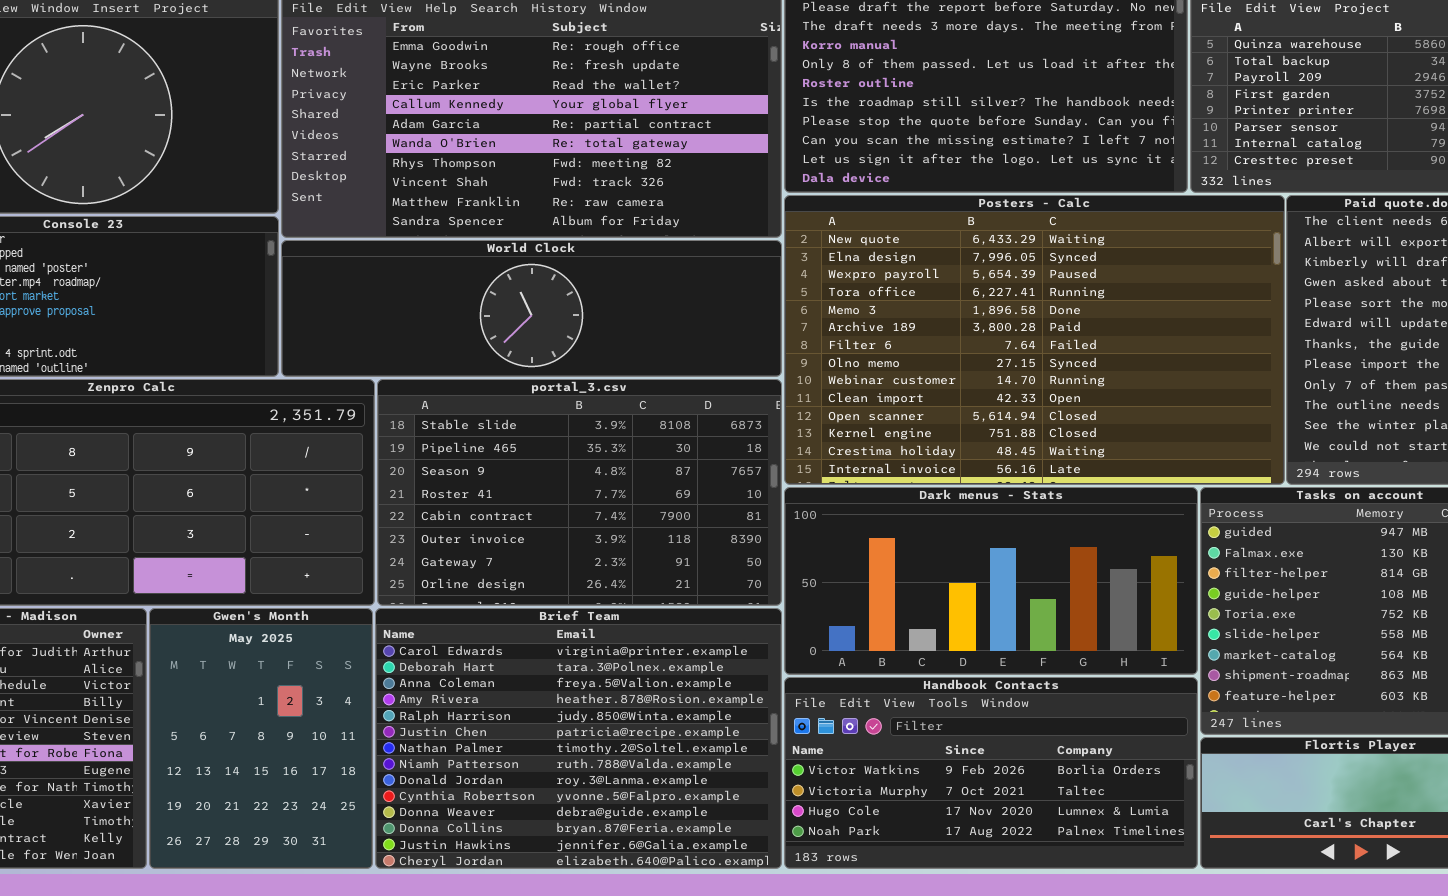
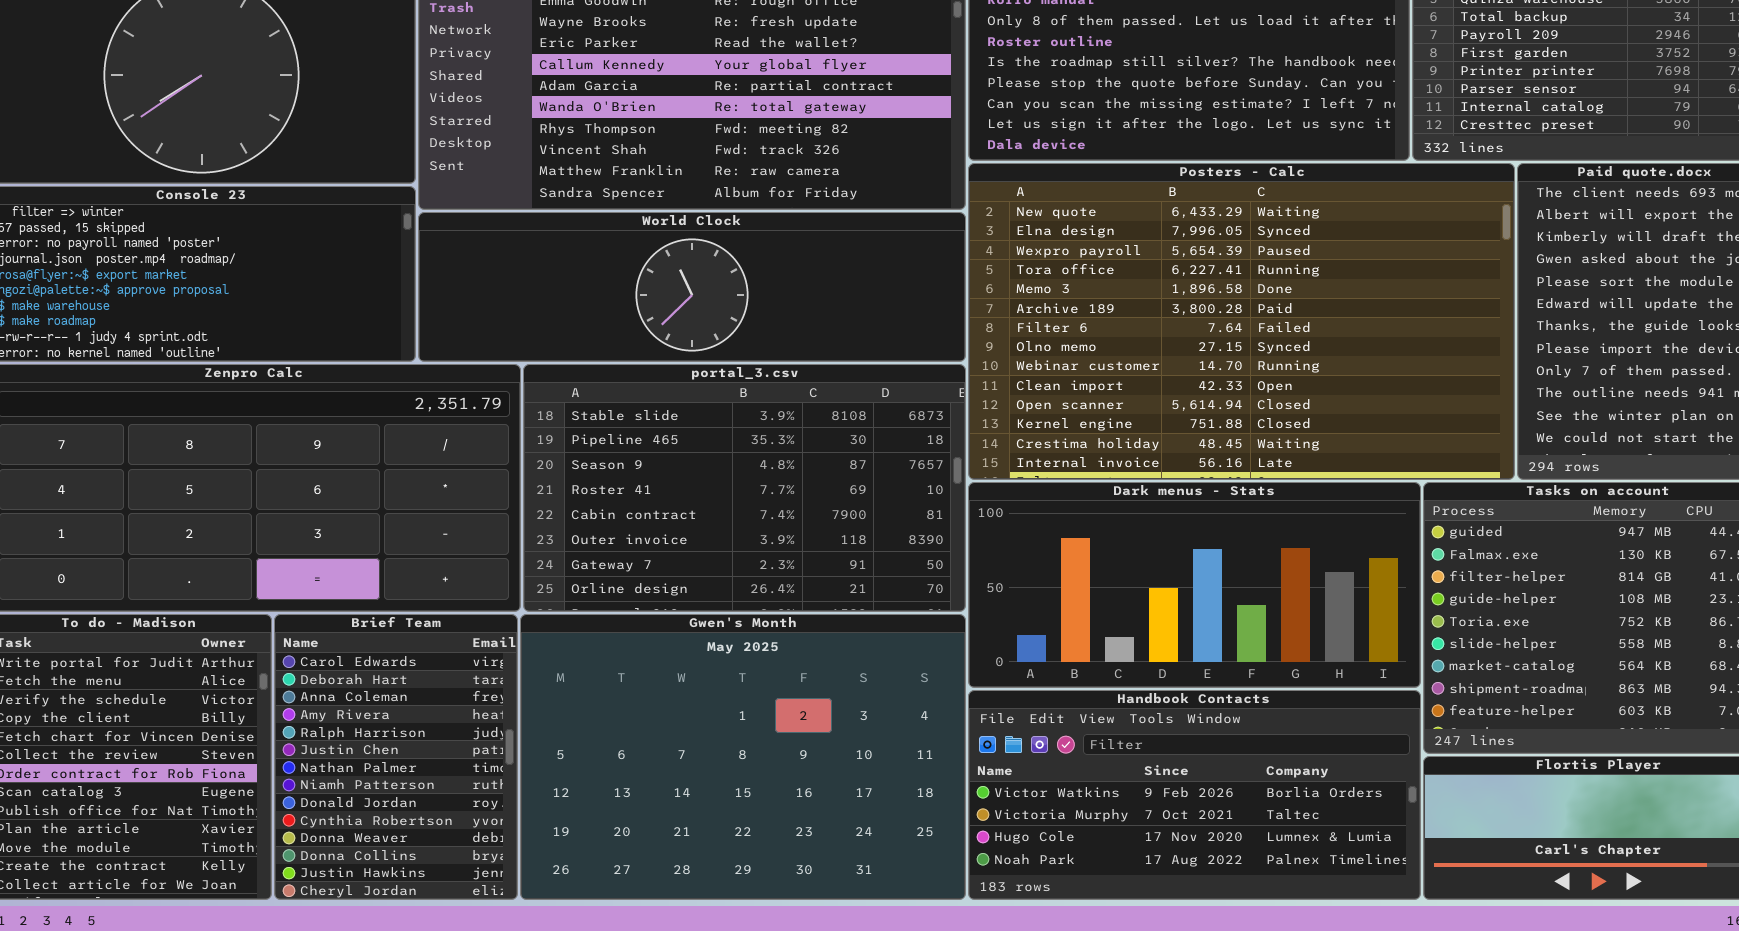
Gwen's Month: [149,608,373,869] -> [520,614,966,900], moved, resized
Brief Team: [375,608,782,869] -> [274,614,518,900], moved, resized

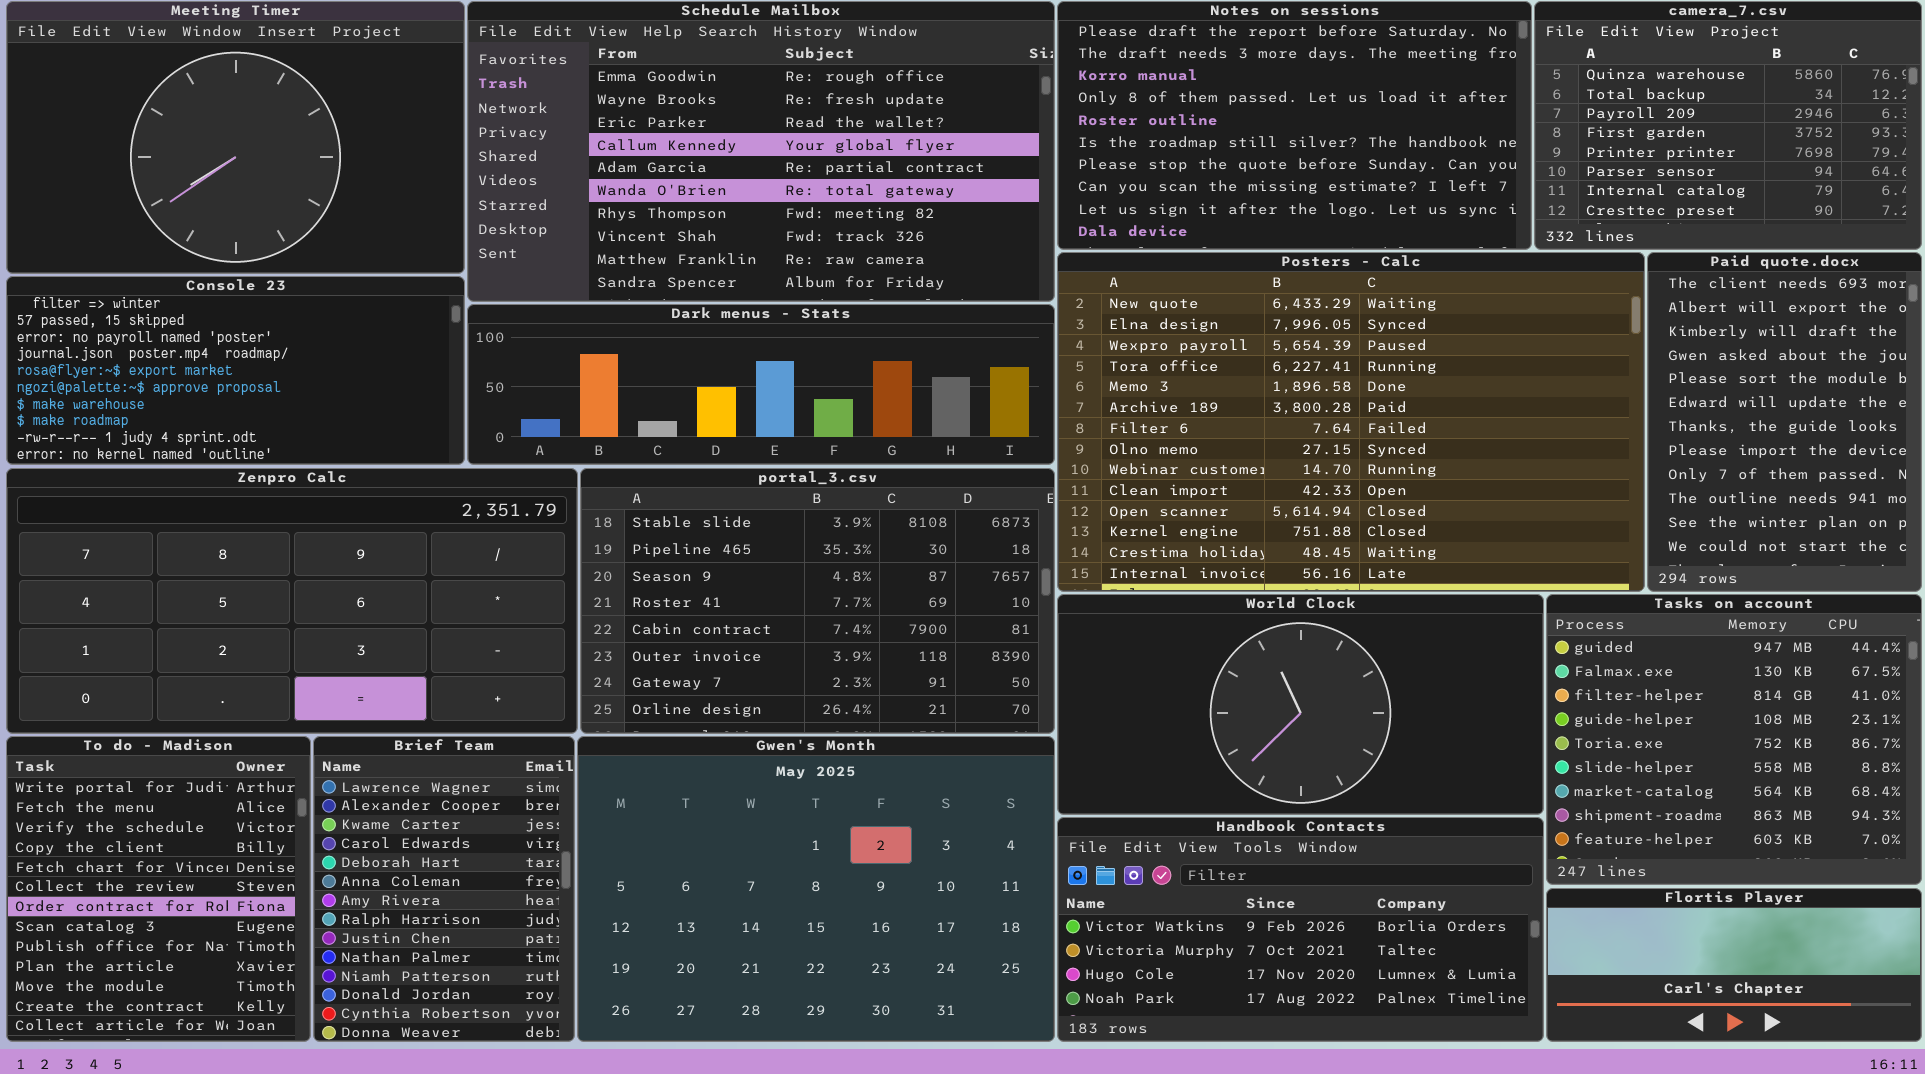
World Clock: [418,212,966,362] -> [1057,594,1544,815], moved, resized
Dark menus - Stats: [968,482,1421,688] -> [467,304,1055,465], moved, resized
Brief Team: [274,614,518,900] -> [313,736,575,1042], scrolled up 3 rows

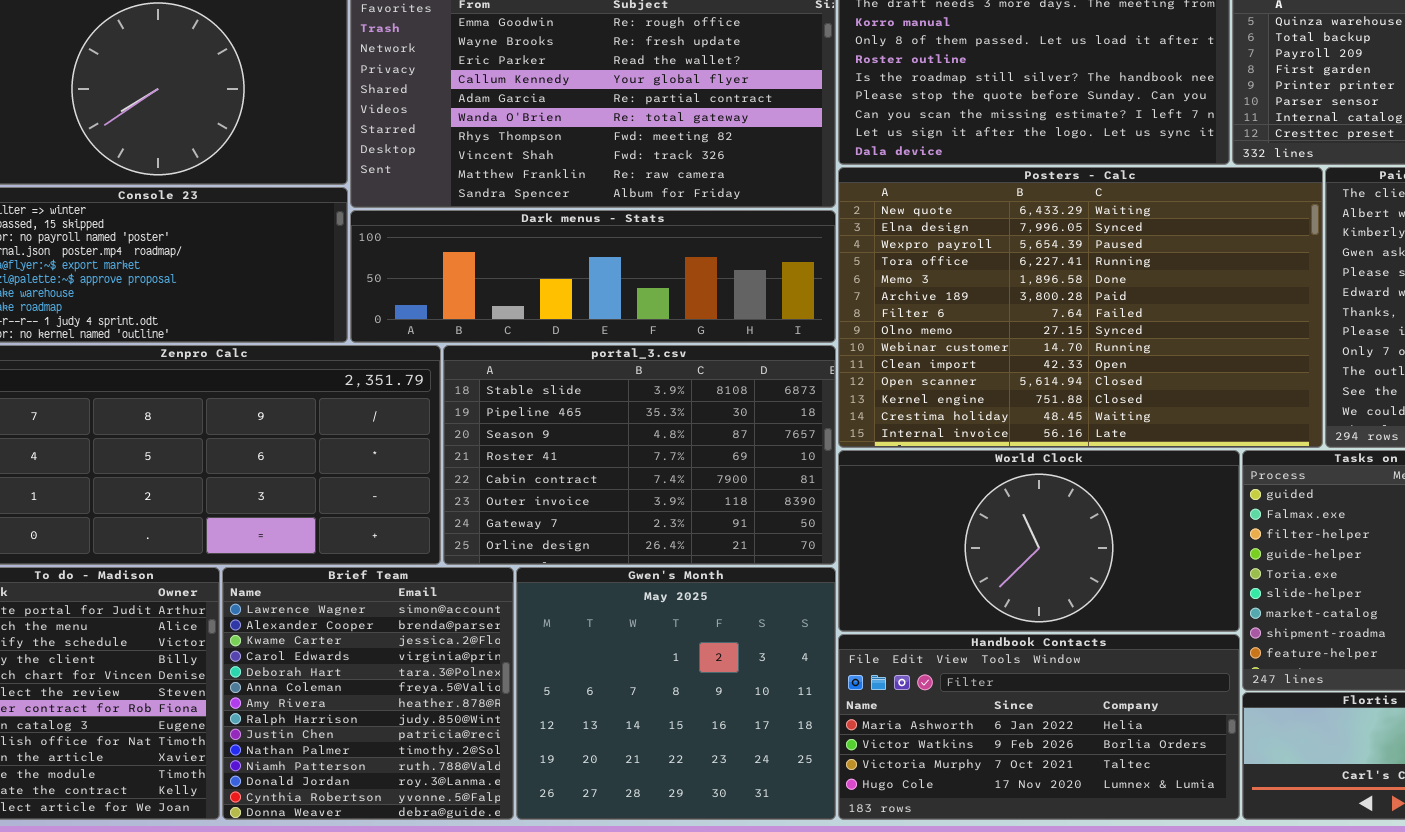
Brief Team: [313,736,575,1042] -> [222,567,514,820], resized
Gwen's Month: [577,736,1055,1042] -> [516,567,836,820], resized
Handbook Contacts: [1057,817,1544,1042] -> [838,634,1240,820], scrolled up 1 row

